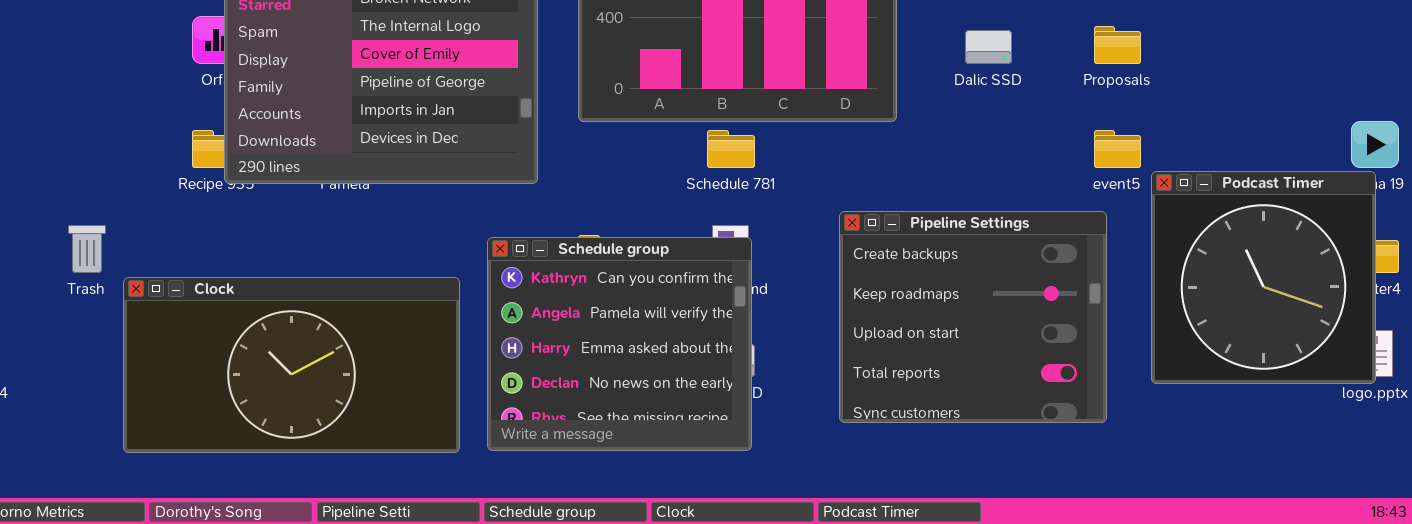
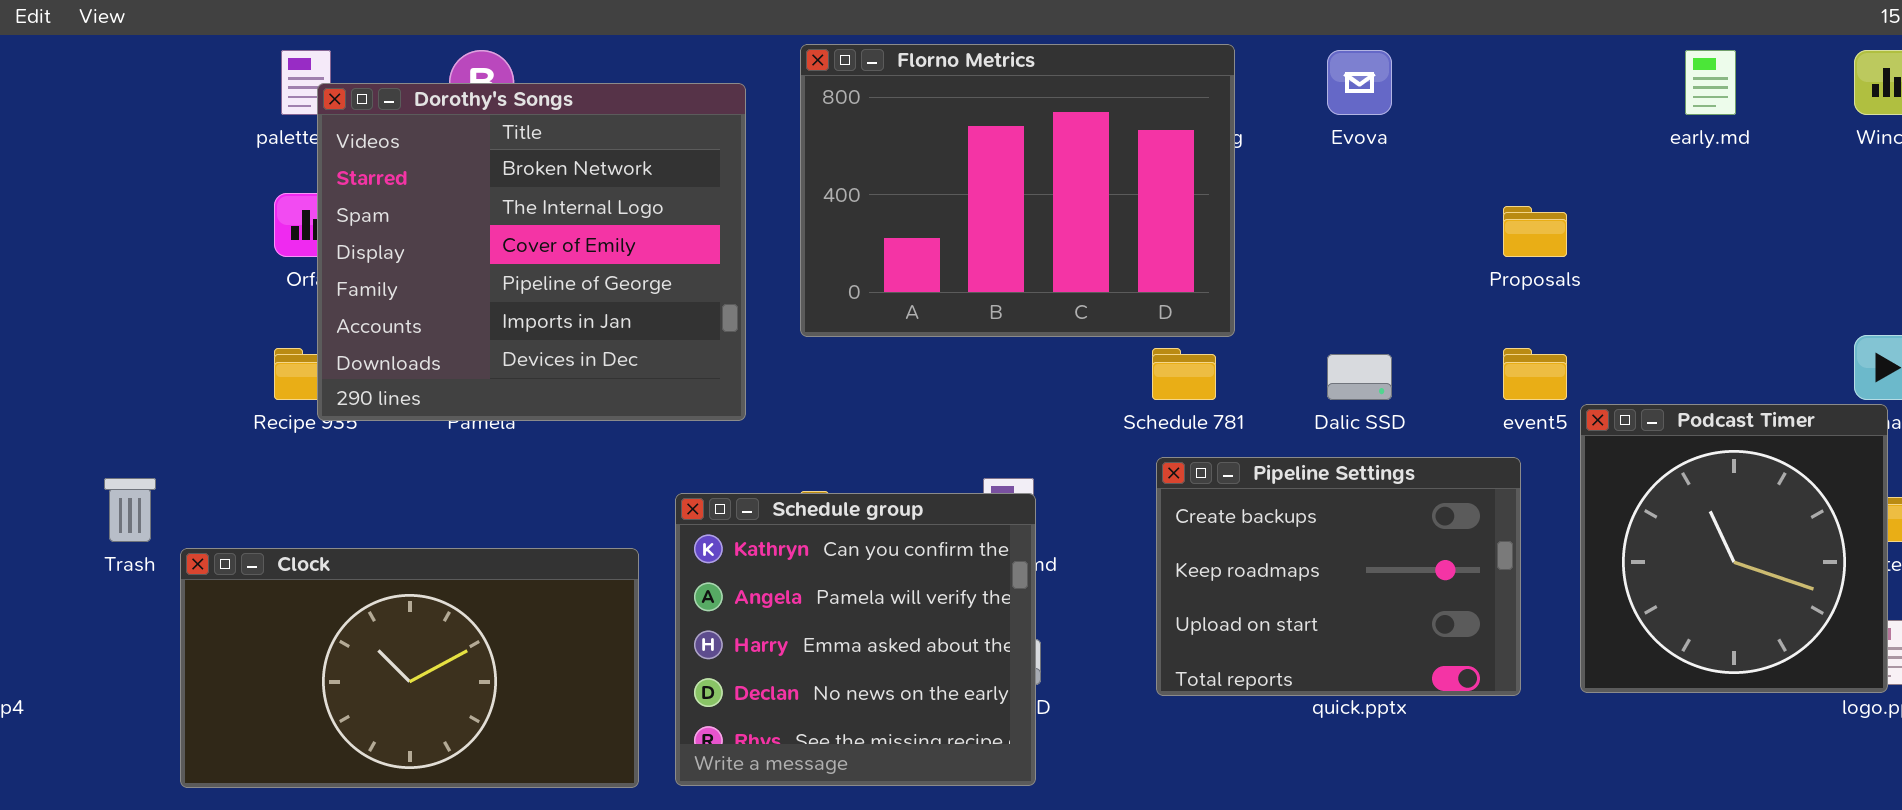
Dalic SSD: [965,30,1012,64] -> [1327,354,1392,400], moved
Schedule 781: [707,130,755,168] -> [1152,348,1216,400], moved
Pipeline Settings: [839,211,1107,423] -> [1156,457,1521,696], resized

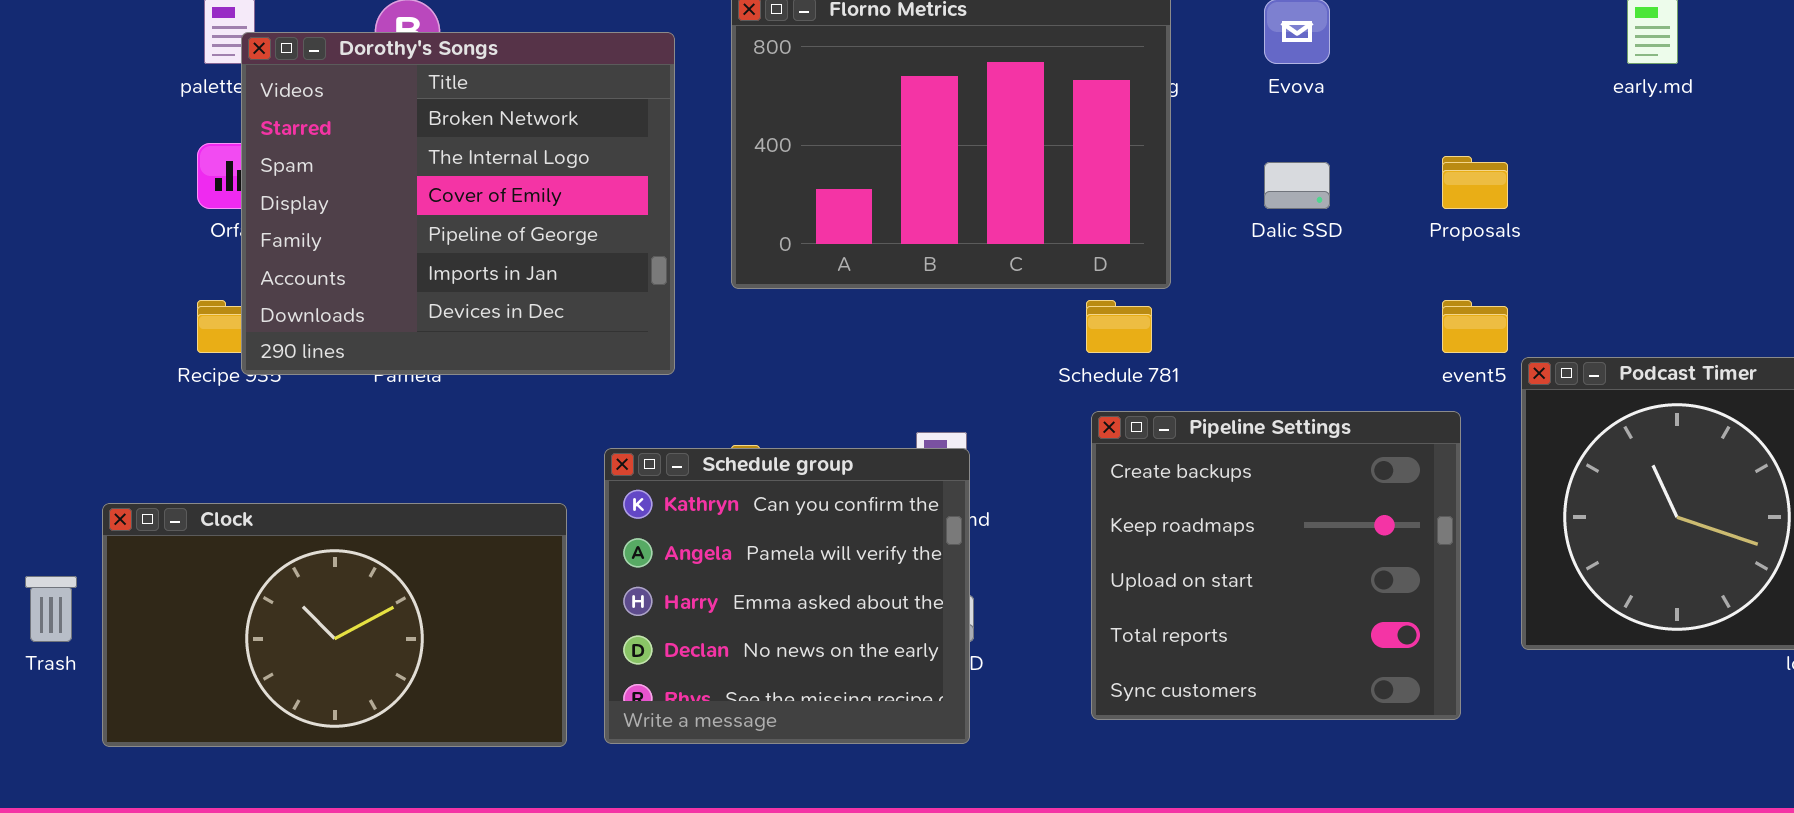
Dalic SSD: [1327,354,1392,400] -> [1264,162,1330,209], moved
Pipeline Settings: [1156,457,1521,696] -> [1091,411,1461,720], resized
Trash: [104,478,156,542] -> [25,576,77,642], moved

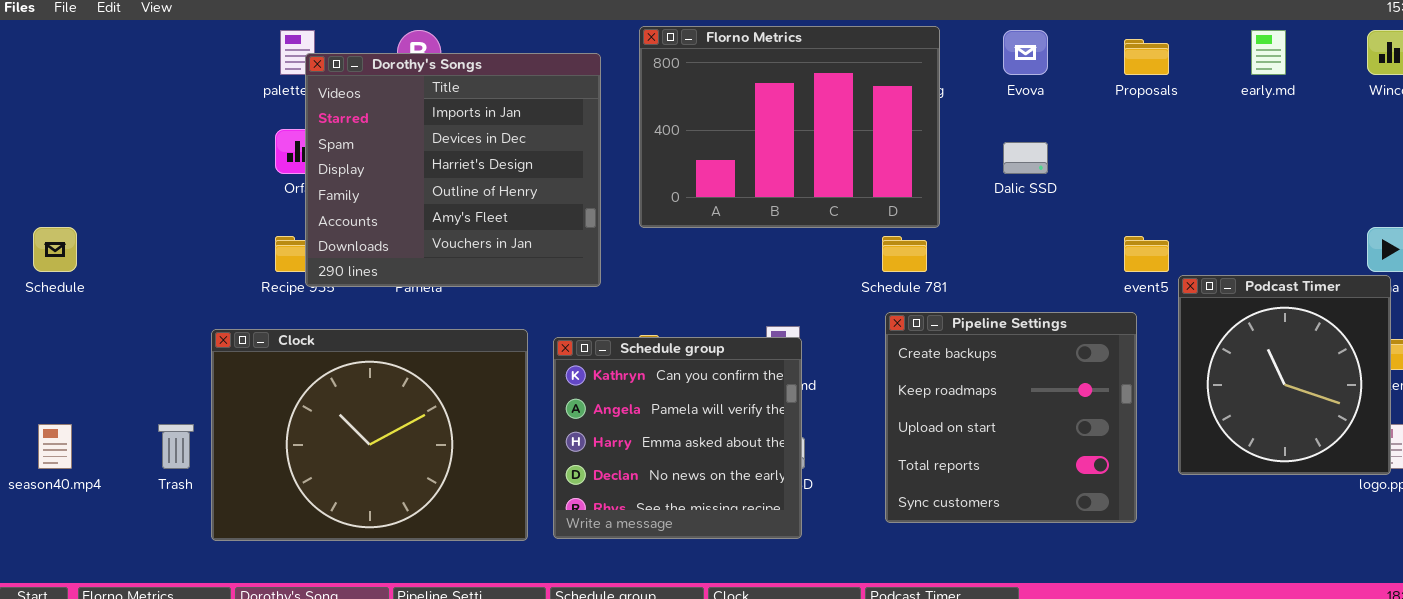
Dorothy's Songs: [241,32,675,375] -> [305,53,601,287], scrolled down 4 rows
Proposals: [1442,156,1508,209] -> [1124,39,1169,75], moved
Clock: [102,503,567,747] -> [211,329,528,541], resized

